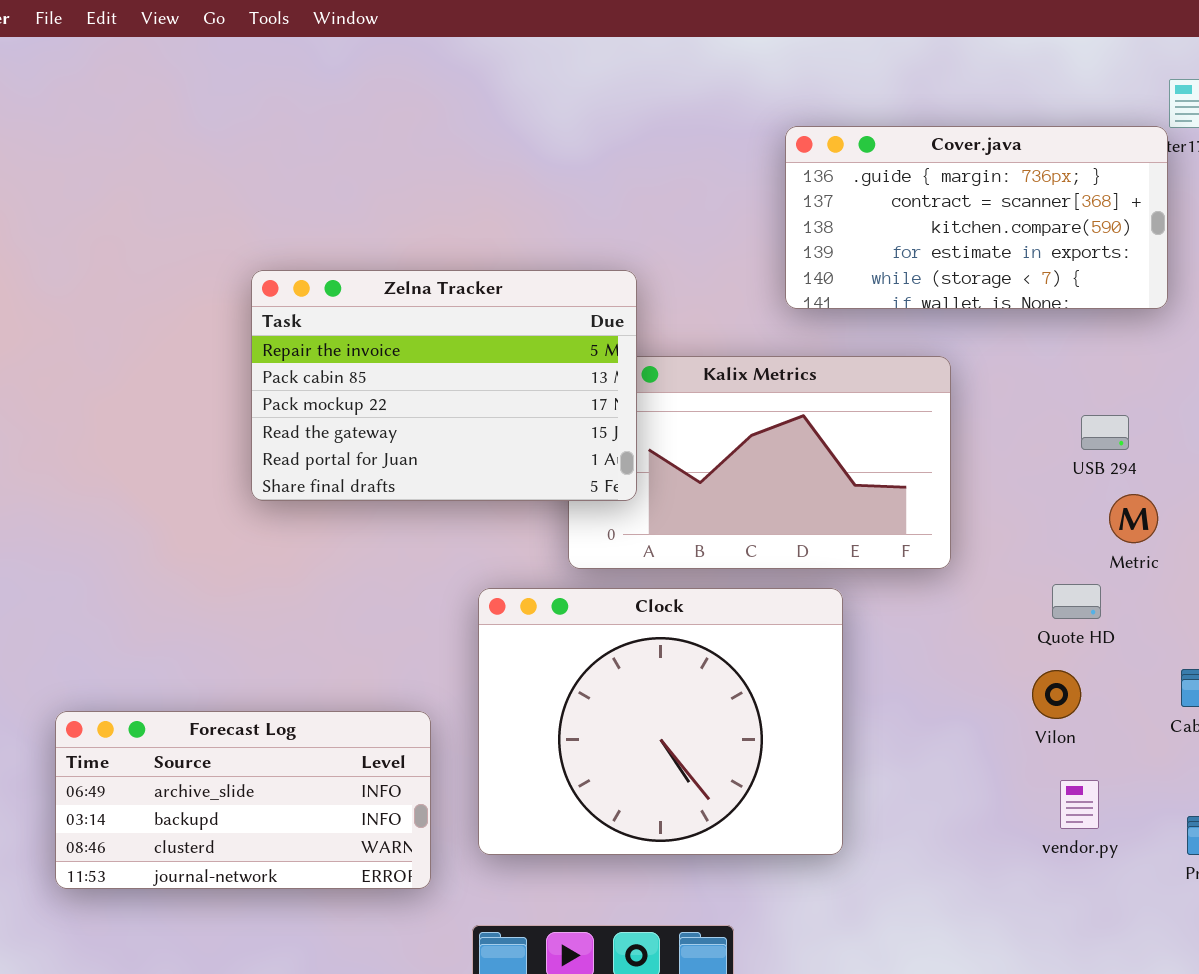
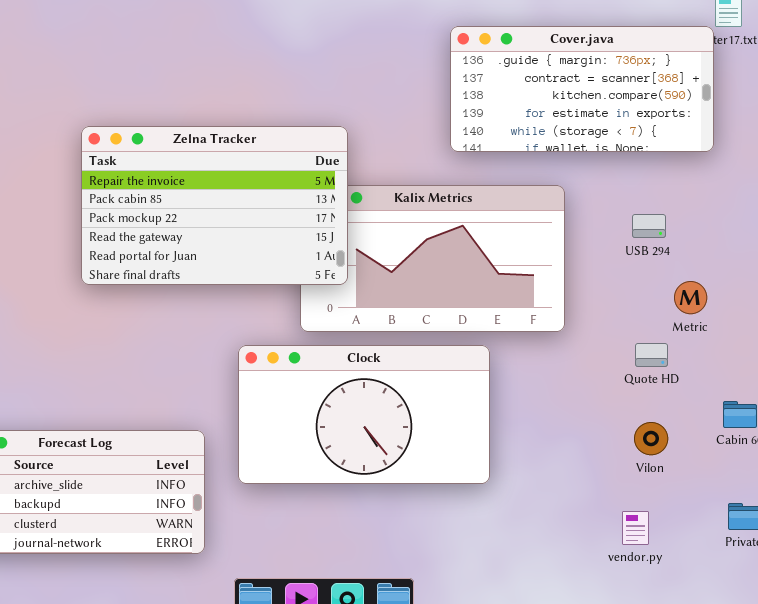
USB 294: [1081,415,1129,450] -> [632,214,666,238], moved
Clock: [478,588,843,855] -> [238,345,490,484], resized
Vilon: [1032,670,1081,719] -> [634,422,668,455], moved
vendor.py: [1060,780,1099,829] -> [622,511,649,545], moved

